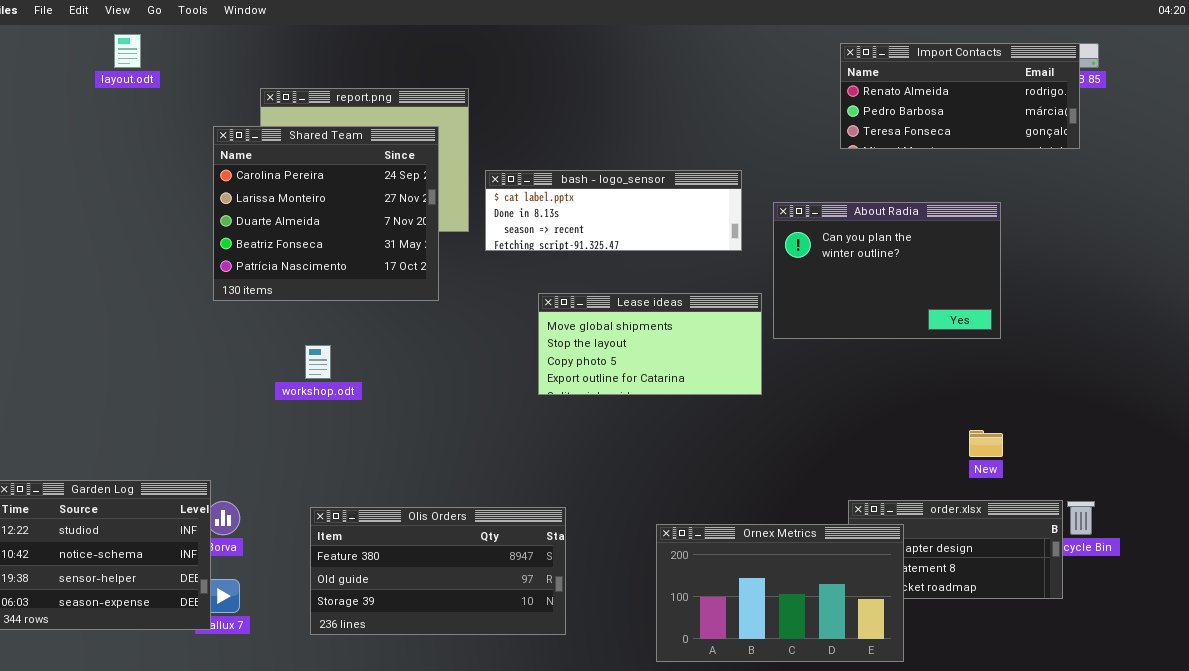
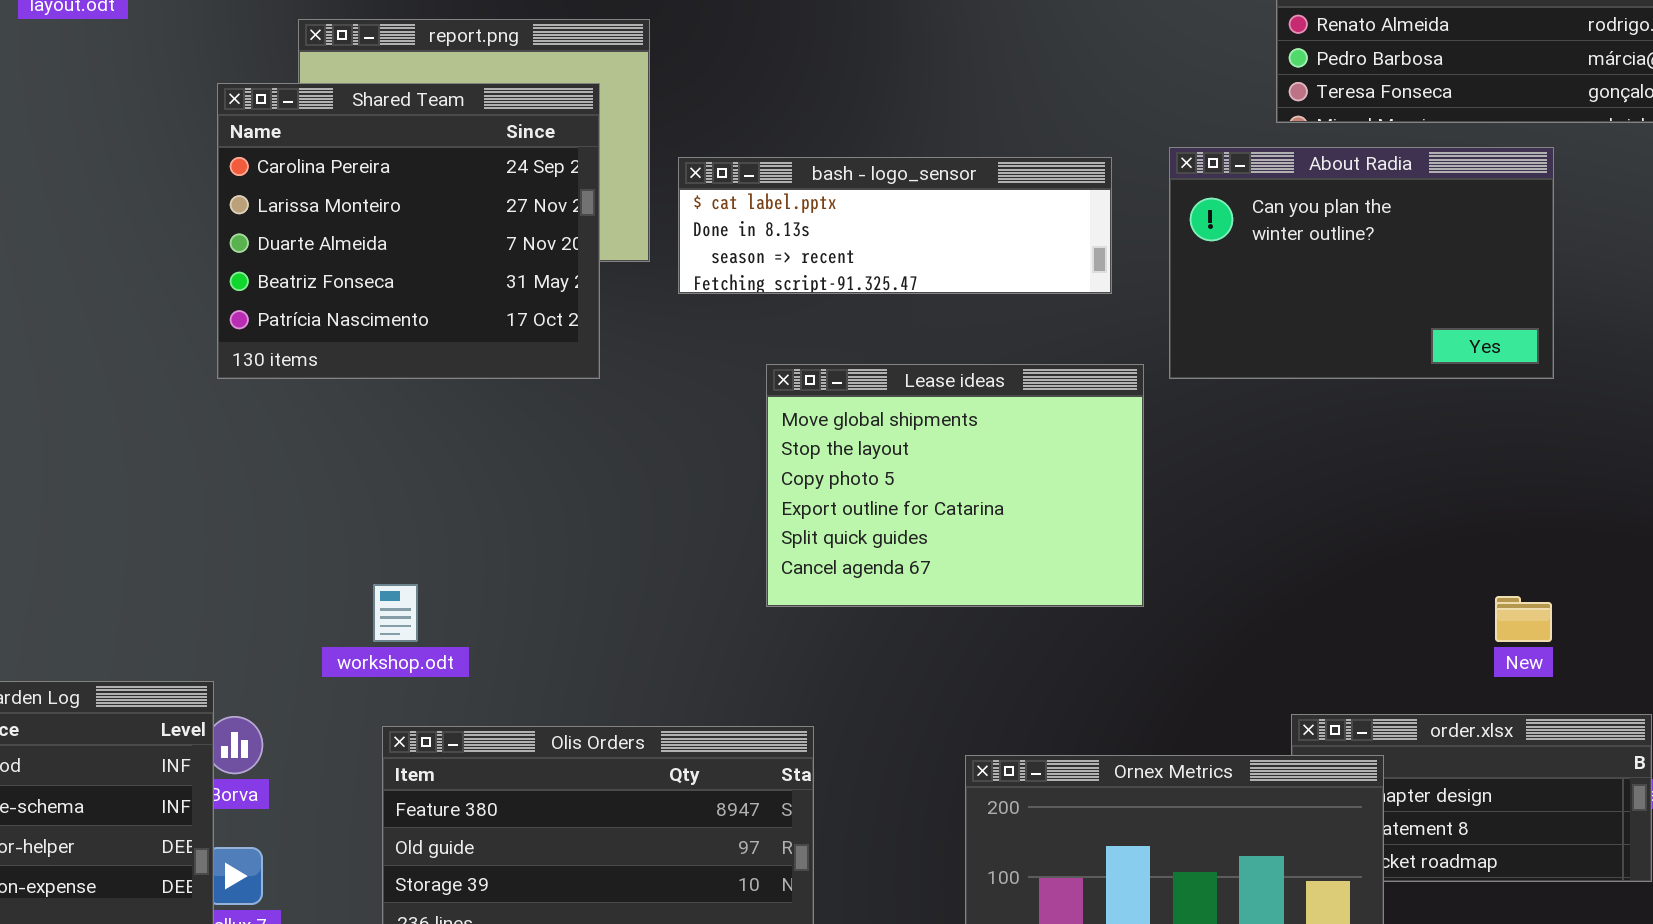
About Radia: [773,202,1001,339] -> [1169,147,1554,379], moved
Lease ideas: [538,293,762,395] -> [766,364,1144,607], resized
workshop.odt: [305,345,331,379] -> [373,584,418,642], moved

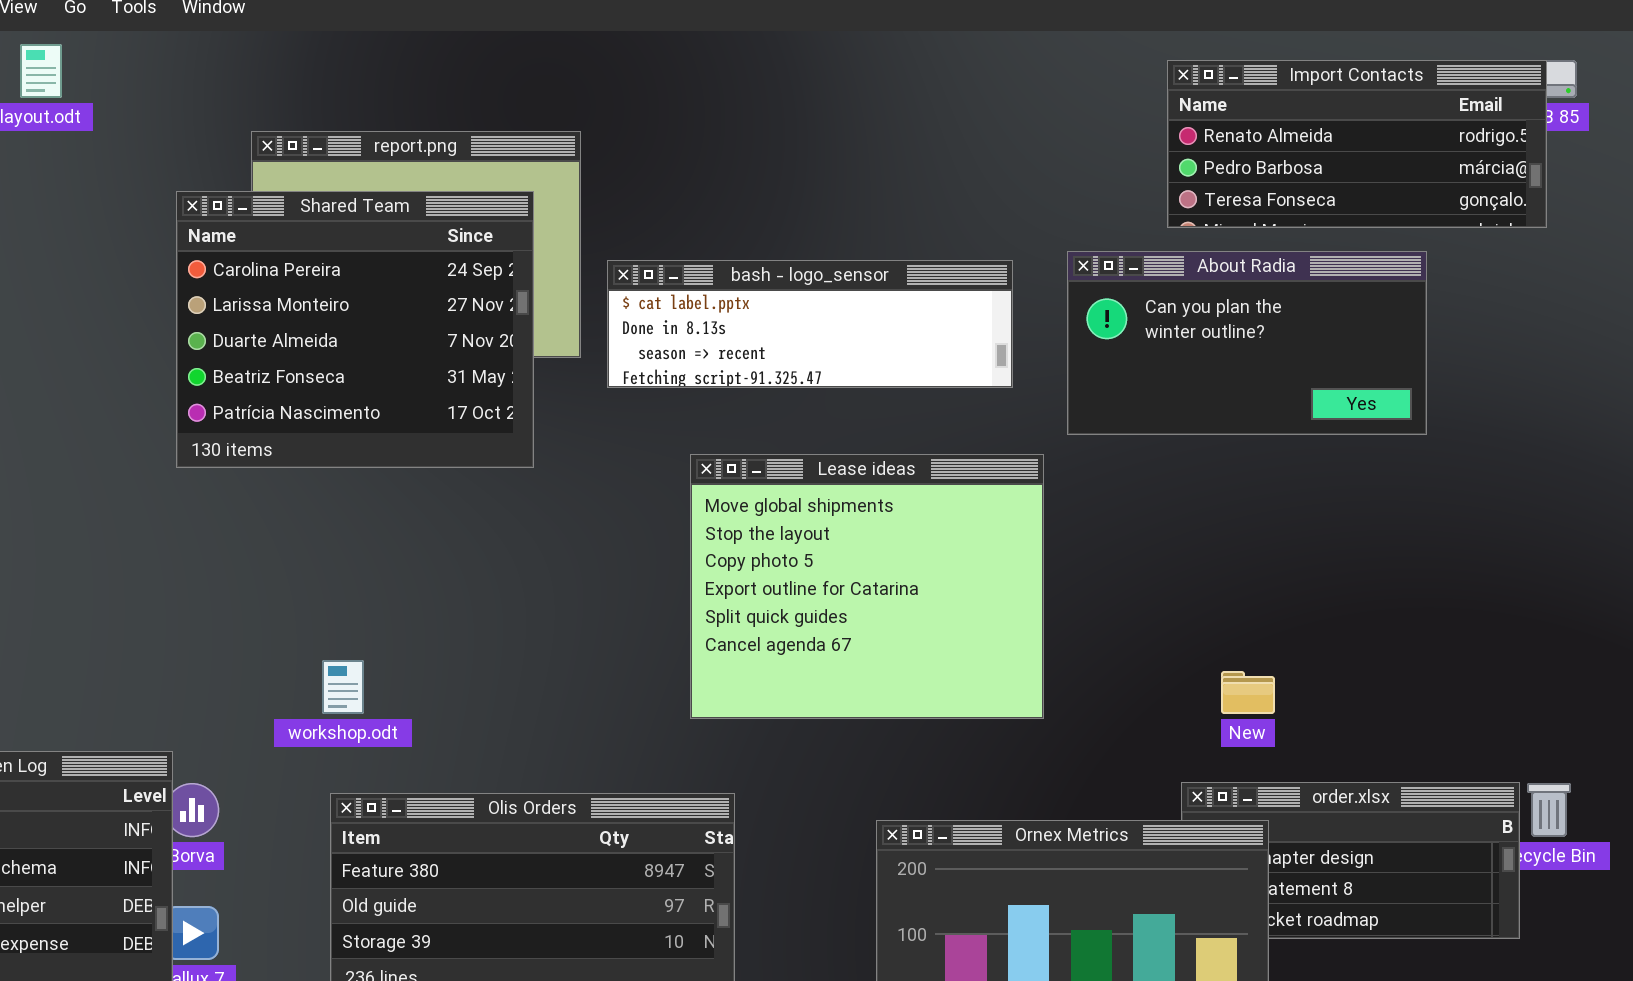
About Radia: [1169,147,1554,379] -> [1067,251,1427,435], resized
Lease ideas: [766,364,1144,607] -> [690,454,1044,719], resized
New: [1495,596,1552,642] -> [1221,671,1275,714], moved

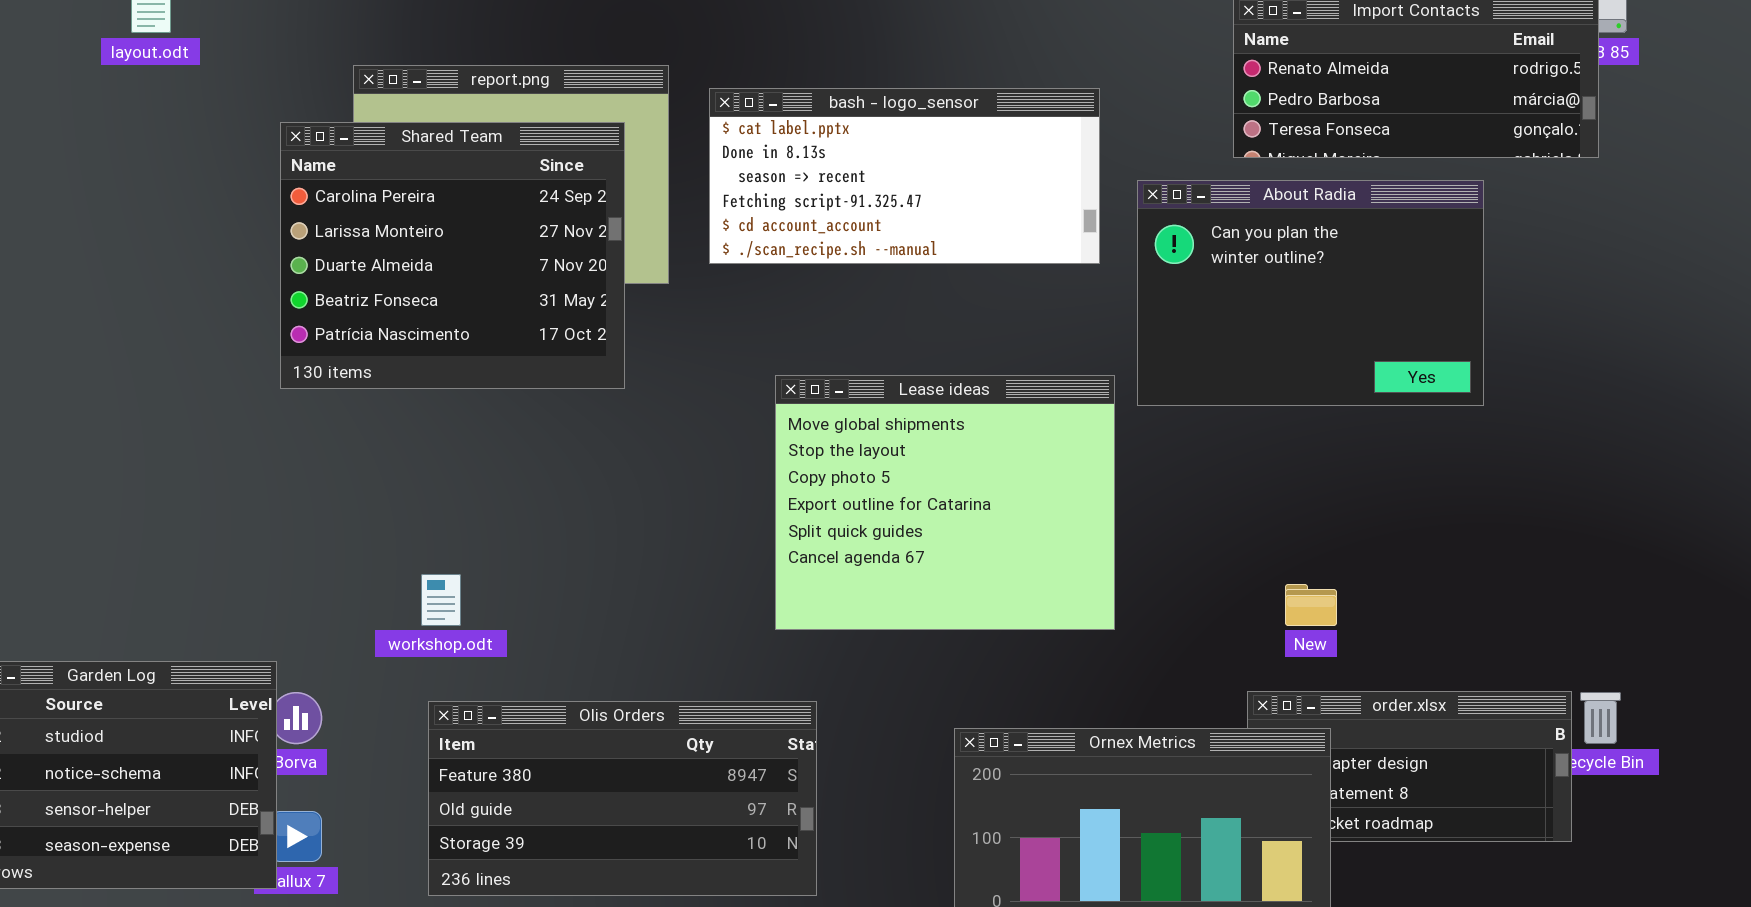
About Radia: [1067,251,1427,435] -> [1137,180,1484,406], resized
bash - logo_sensor: [607,260,1013,388] -> [709,88,1100,264], moved, resized

